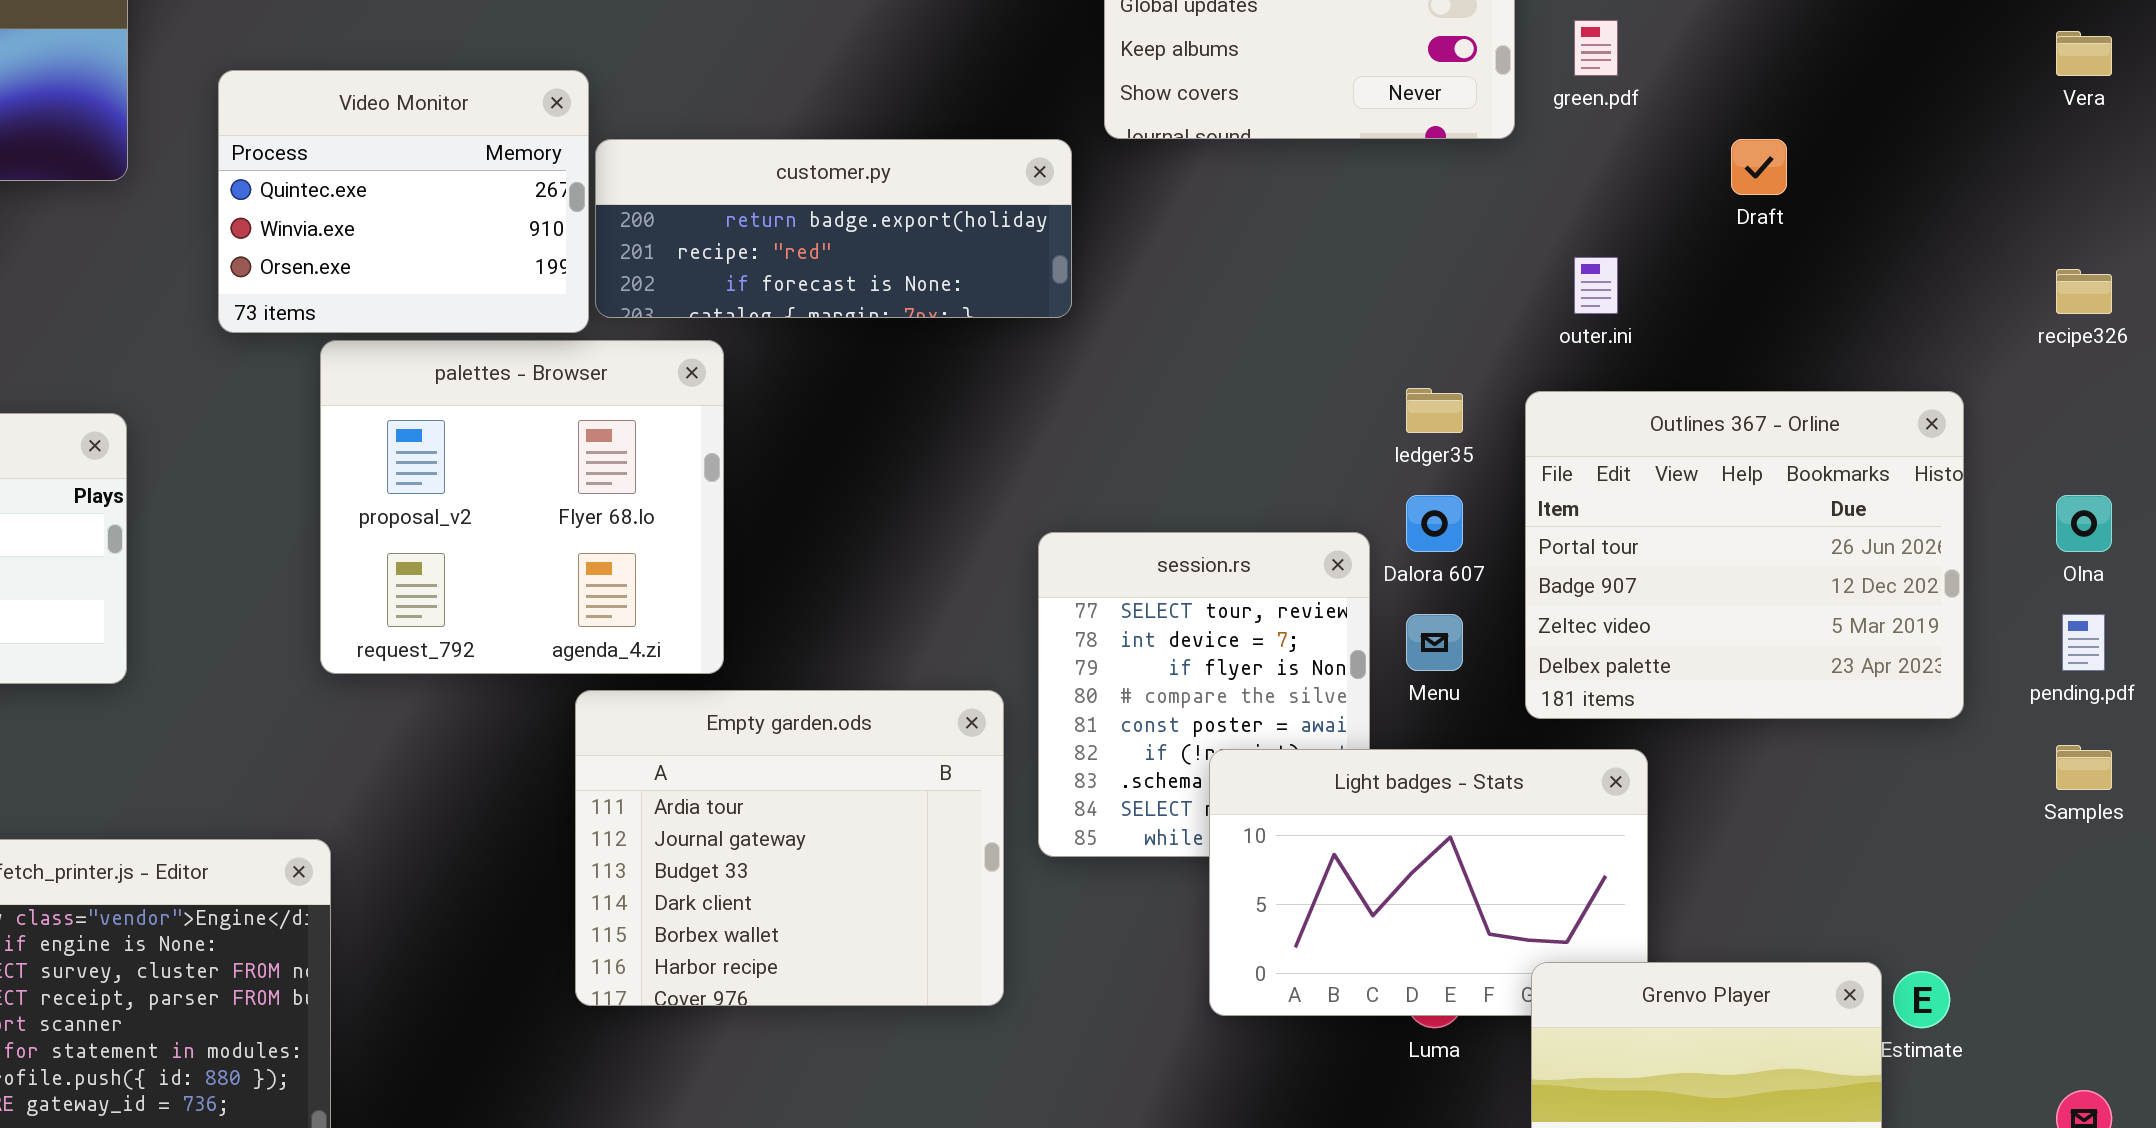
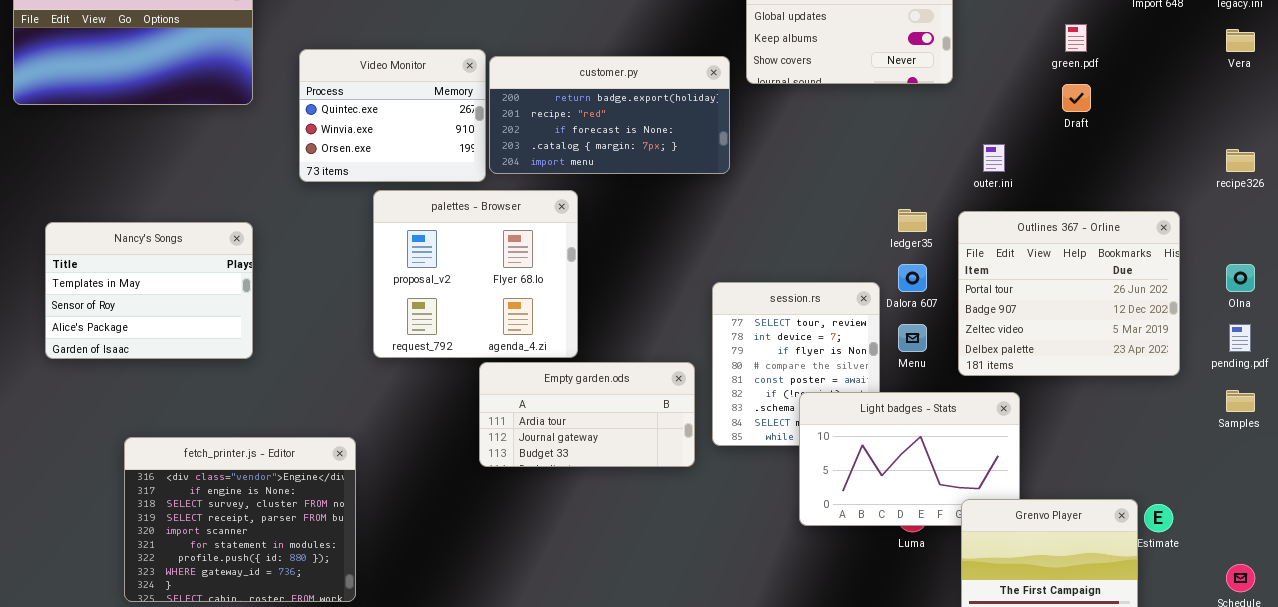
green.pdf: [1574,20,1618,76] -> [1065,24,1087,52], moved
customer.py: [595,139,1072,318] -> [489,56,730,174], resized
palettes - Browser: [320,340,724,674] -> [373,190,578,358], moved
Empty garden.ods: [575,690,1004,1006] -> [479,362,695,467], resized

